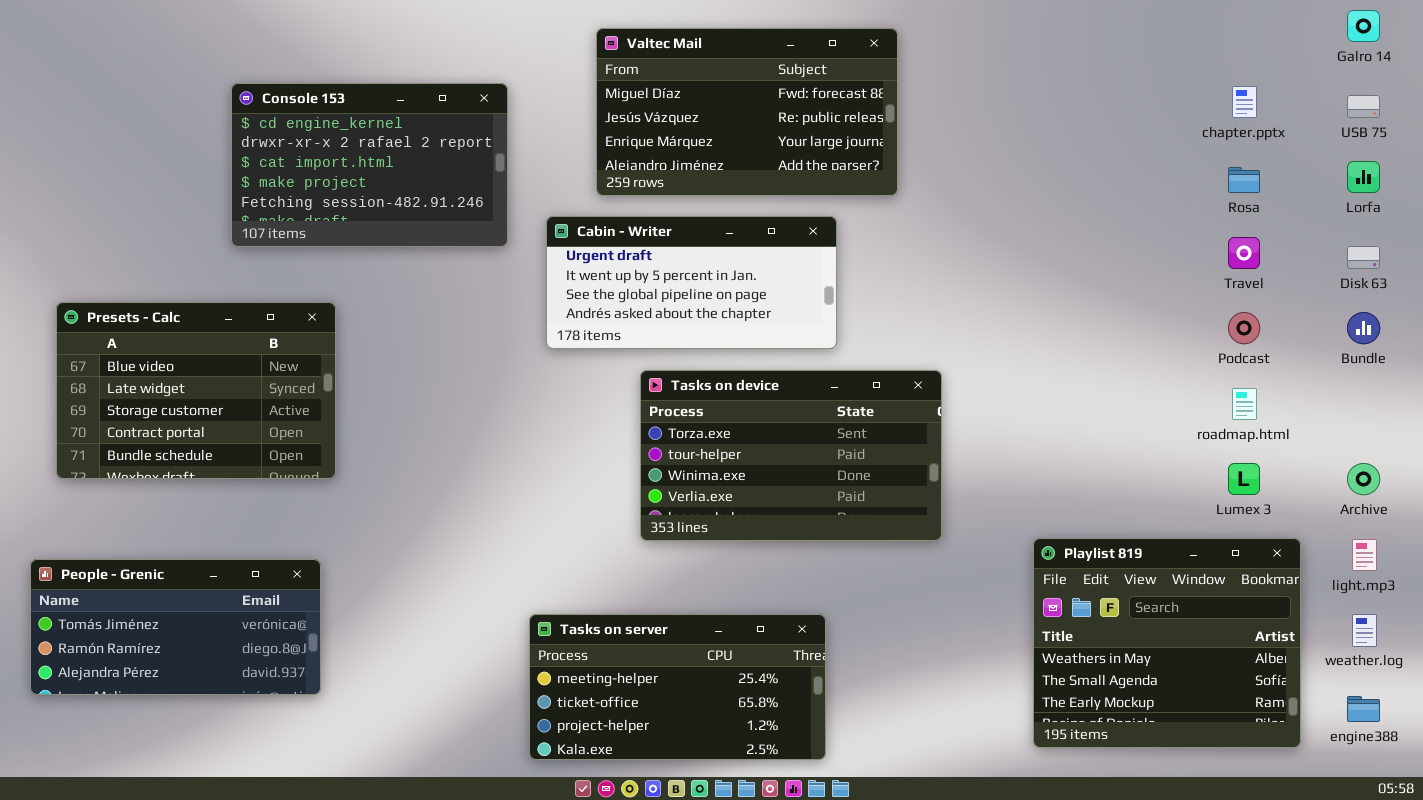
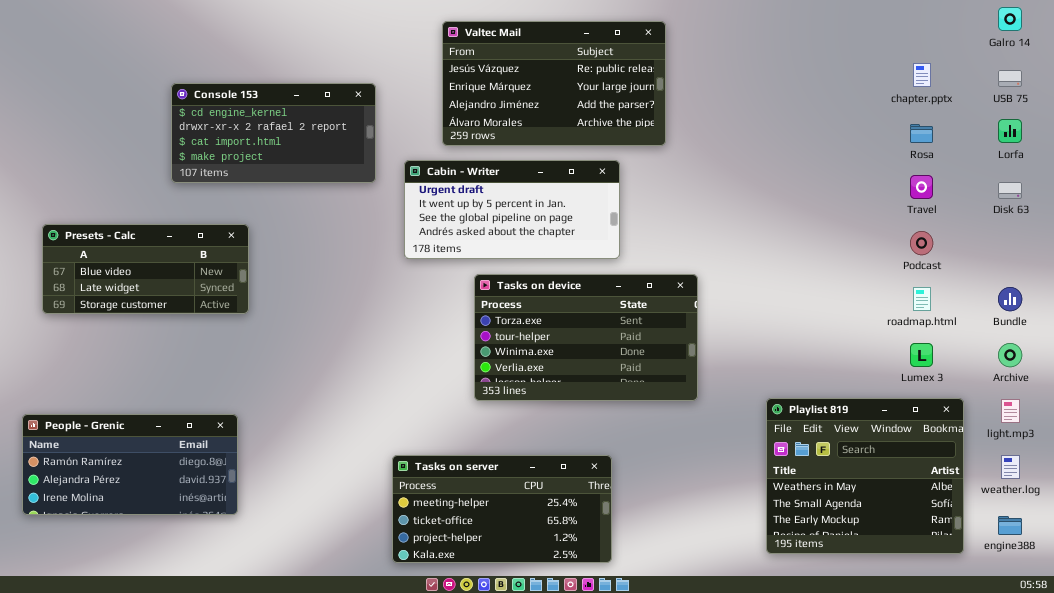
Valtec Mail: [596,28,898,196] -> [442,21,666,146], scrolled down 1 row
Console 153: [231,83,508,247] -> [171,83,376,183], resized
Presets - Calc: [56,302,336,479] -> [42,224,249,314], resized
Bundle: [1347,312,1380,344] -> [998,287,1022,311], moved
People - Grenic: [30,559,321,695] -> [22,414,238,515], scrolled down 1 row

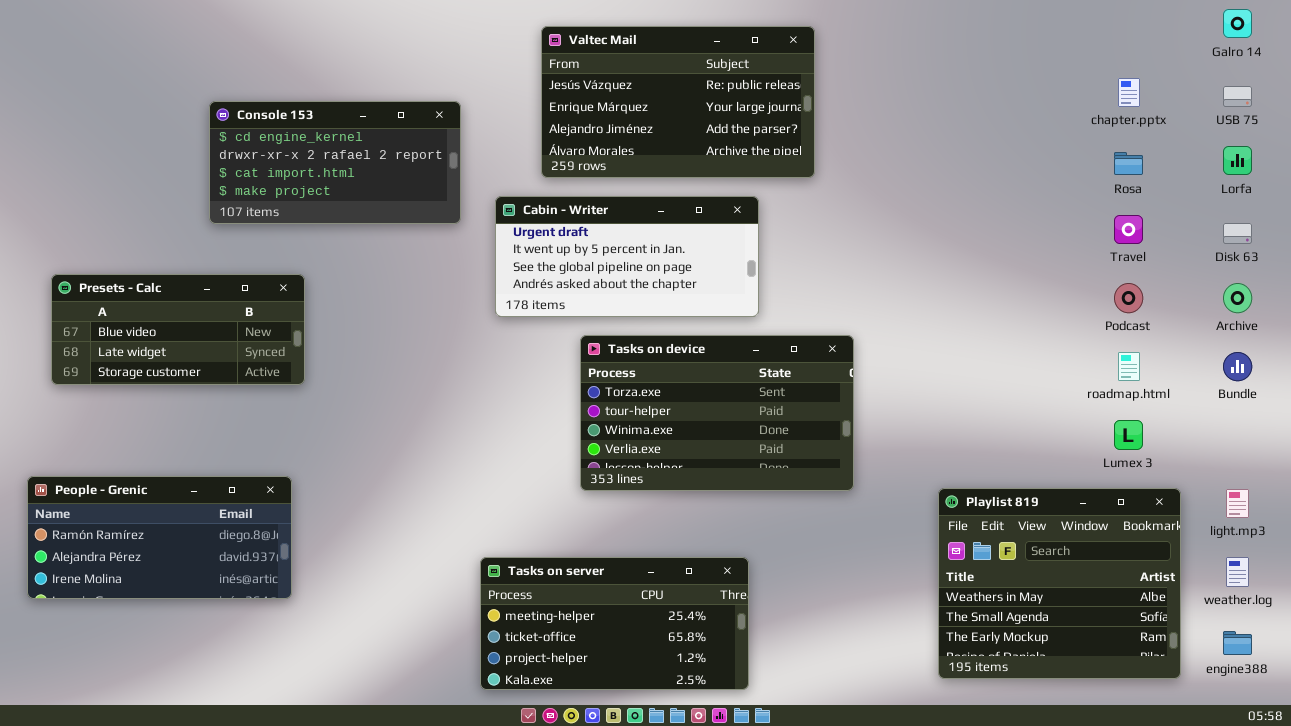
Archive: [998,343,1022,367] -> [1223,283,1252,313], moved
People - Grenic: [22,414,238,515] -> [27,476,292,599], moved

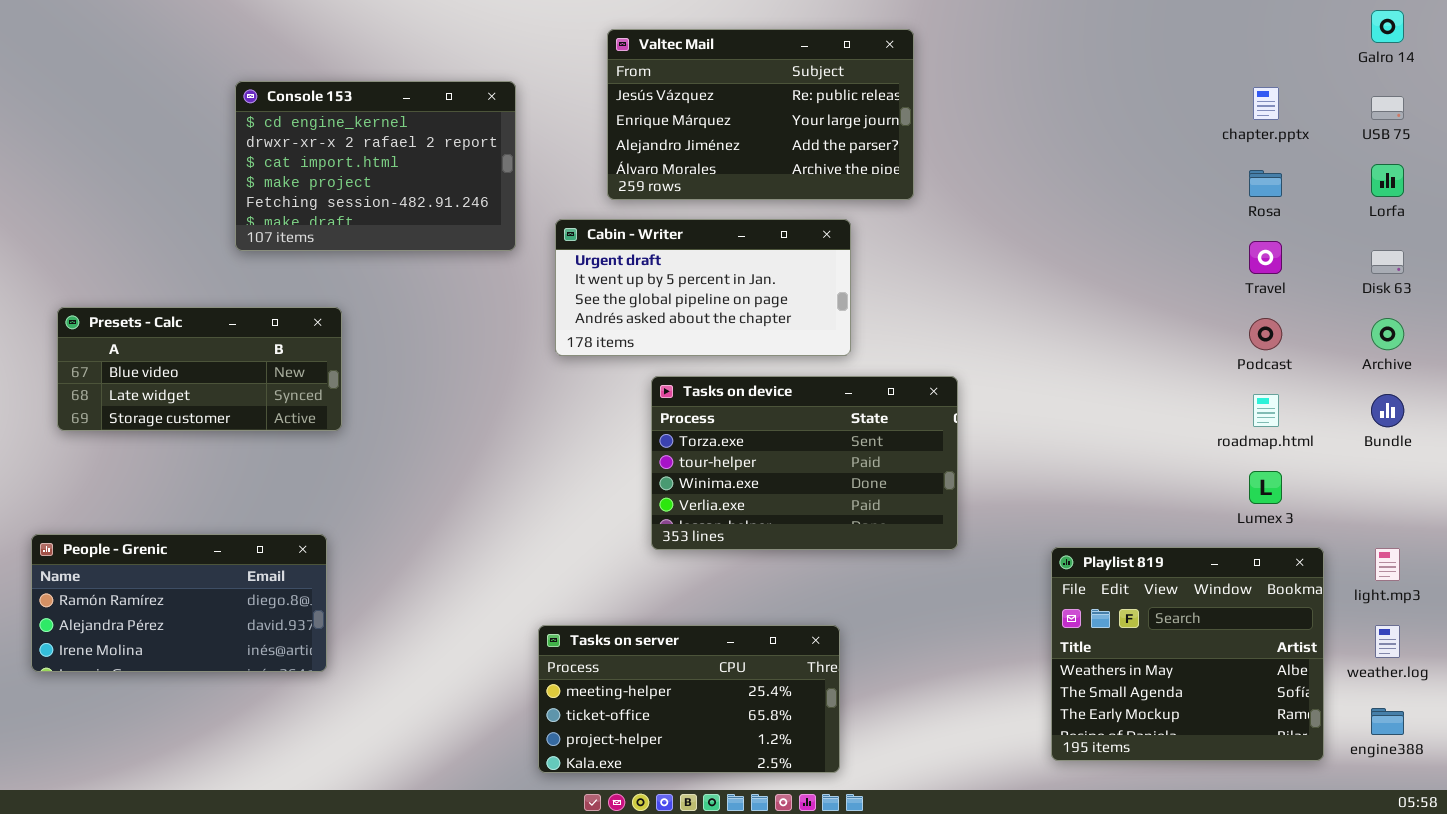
Console 153: [209,101,461,224] -> [235,81,516,251], resized

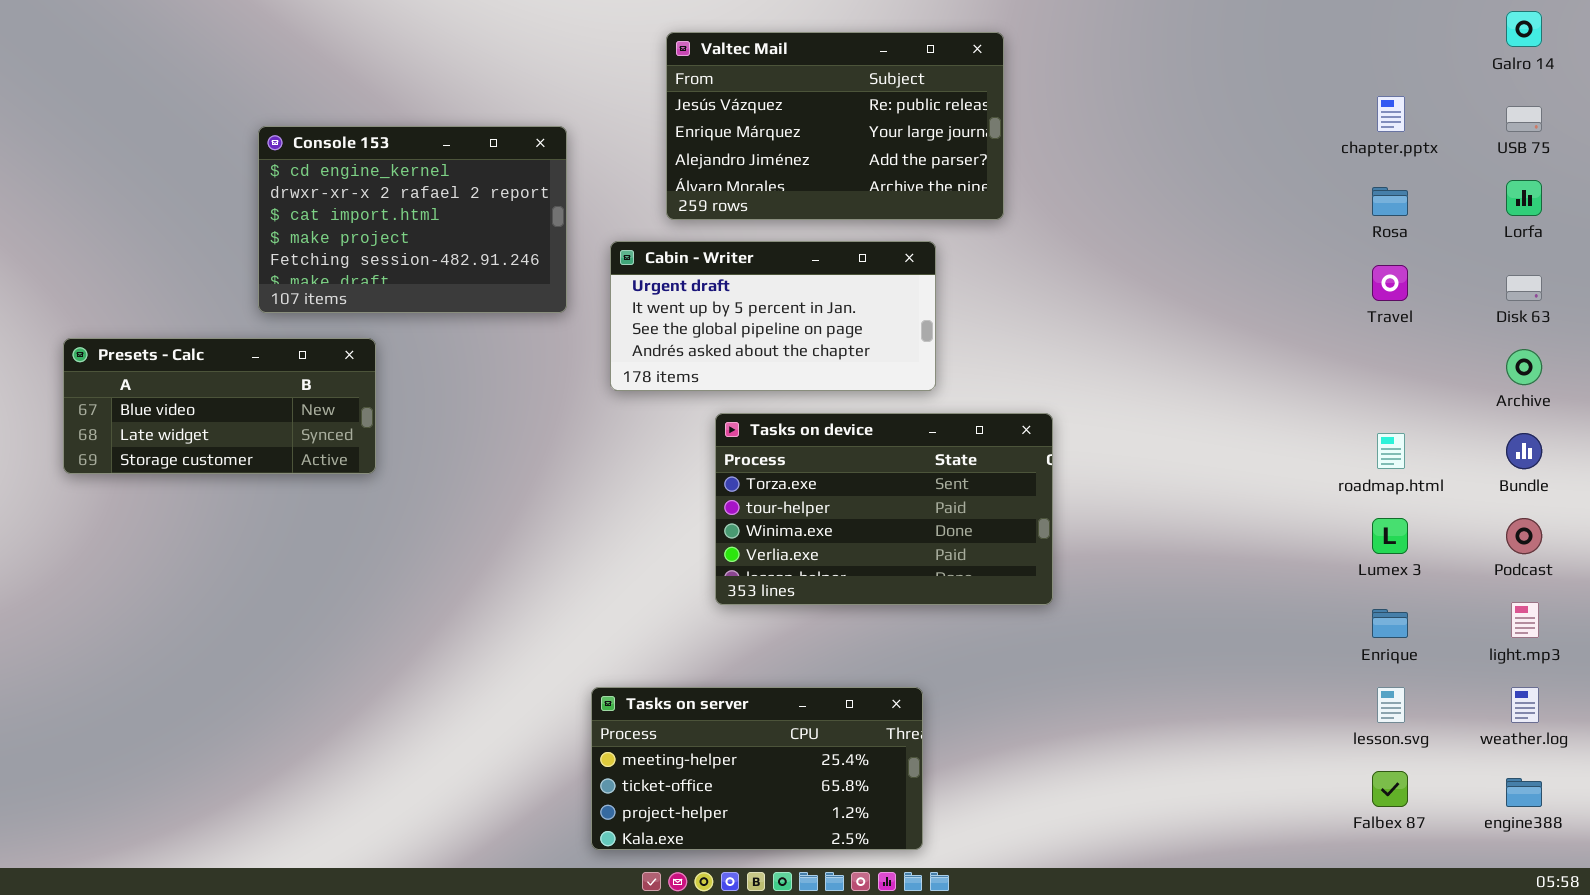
Console 153: [235,81,516,251] -> [258,126,567,313], moved
Podcast: [1249,318,1282,350] -> [1506,518,1542,554], moved
People - Grenic: [31,534,327,672] -> none, closed
Playlist 819: [1051,547,1324,761] -> none, closed

